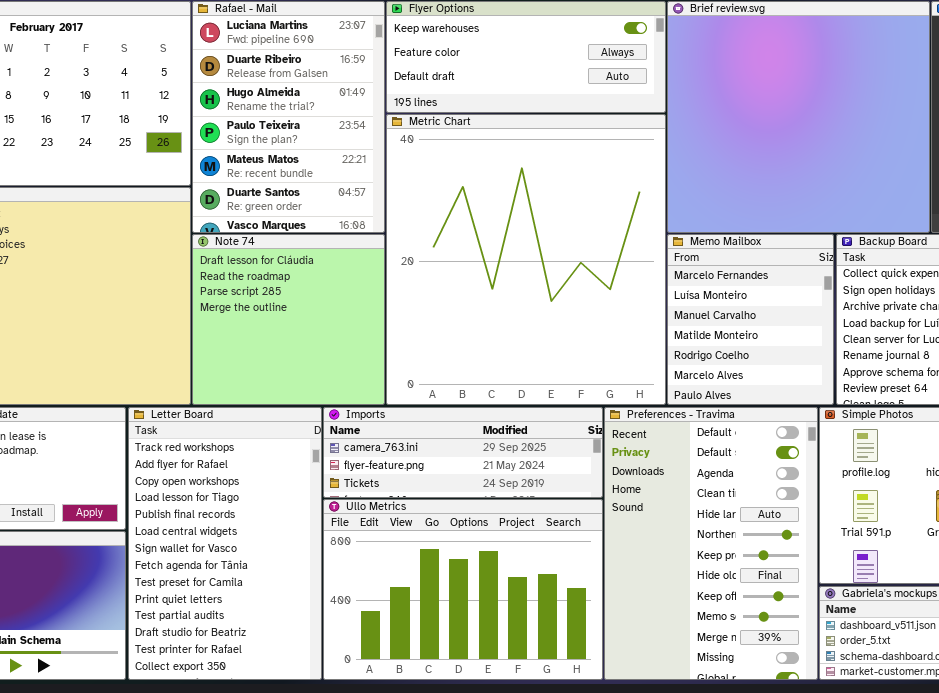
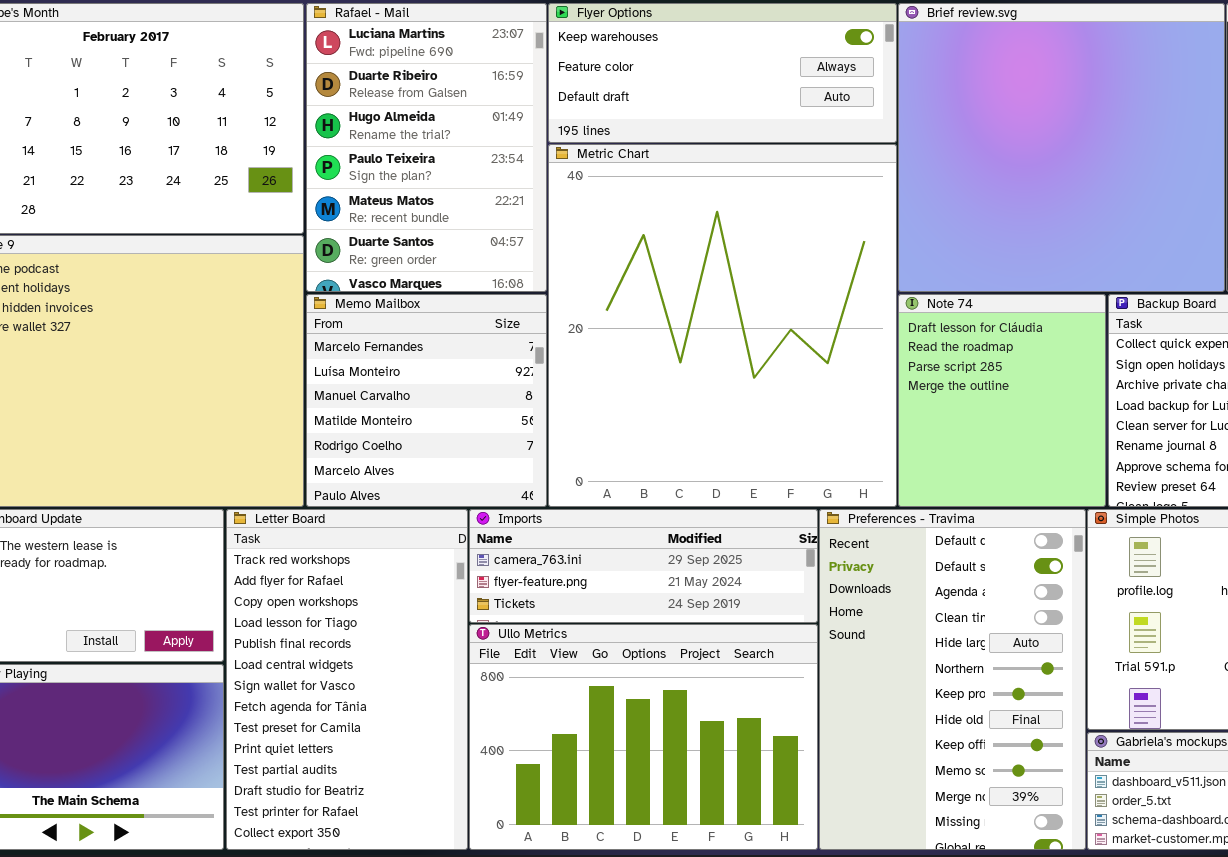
Note 74: [192,234,385,405] -> [898,294,1106,507], moved, resized
Memo Mailbox: [667,234,834,405] -> [306,294,547,507], moved, resized

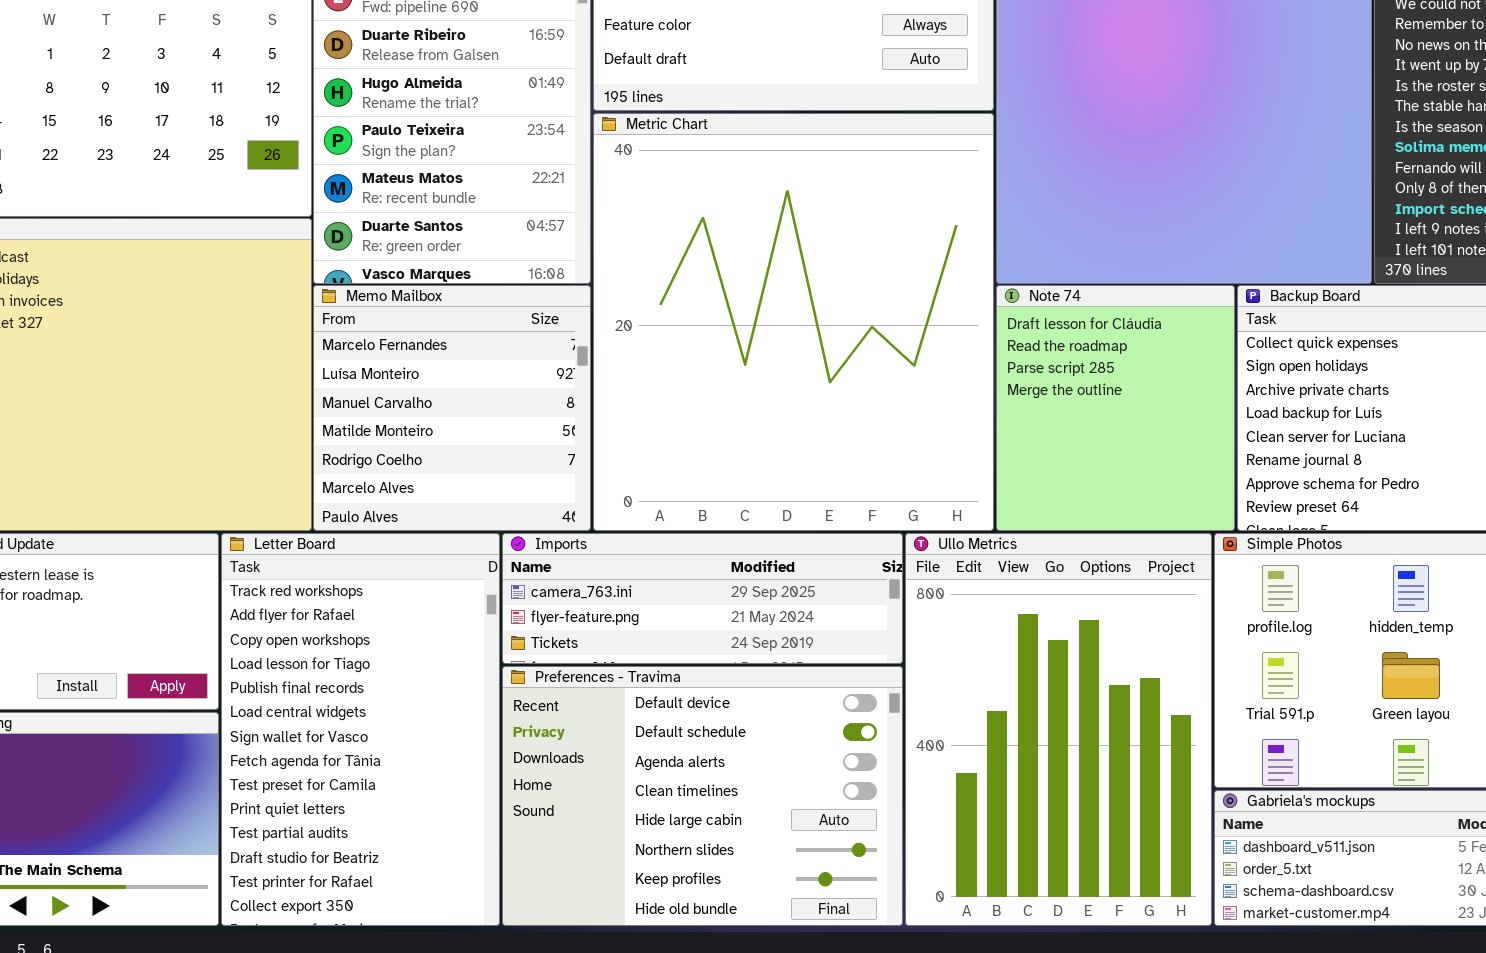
Preferences - Travima: [819,509,1086,850] -> [502,666,903,926], moved, resized
Ullo Metrics: [469,624,818,850] -> [905,533,1212,926], moved, resized

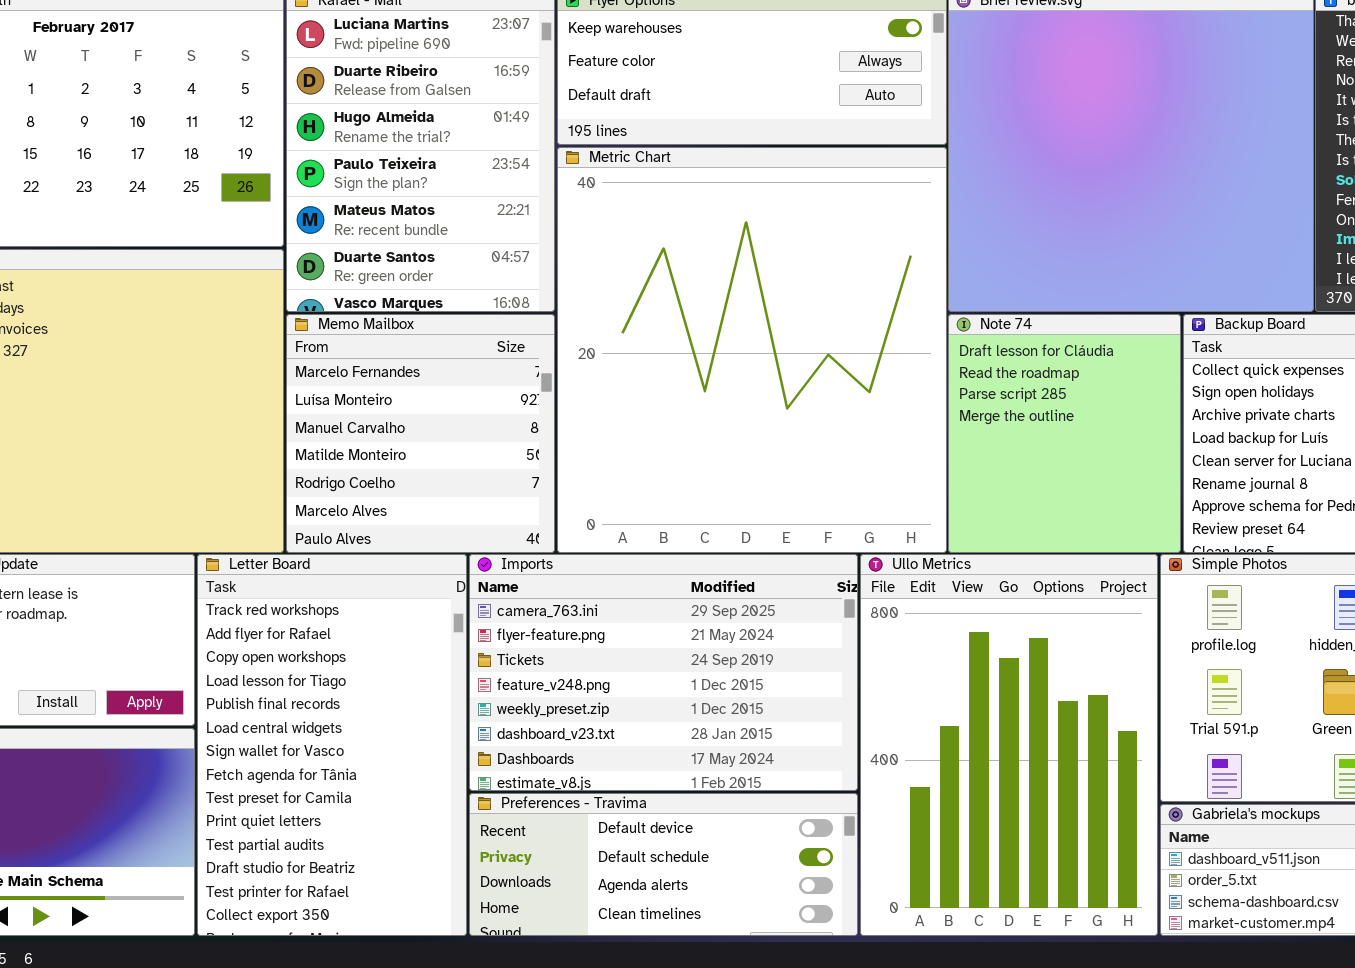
Imports: [502,533,903,664] -> [469,554,858,791], resized
Preferences - Travima: [502,666,903,926] -> [469,793,858,936], resized

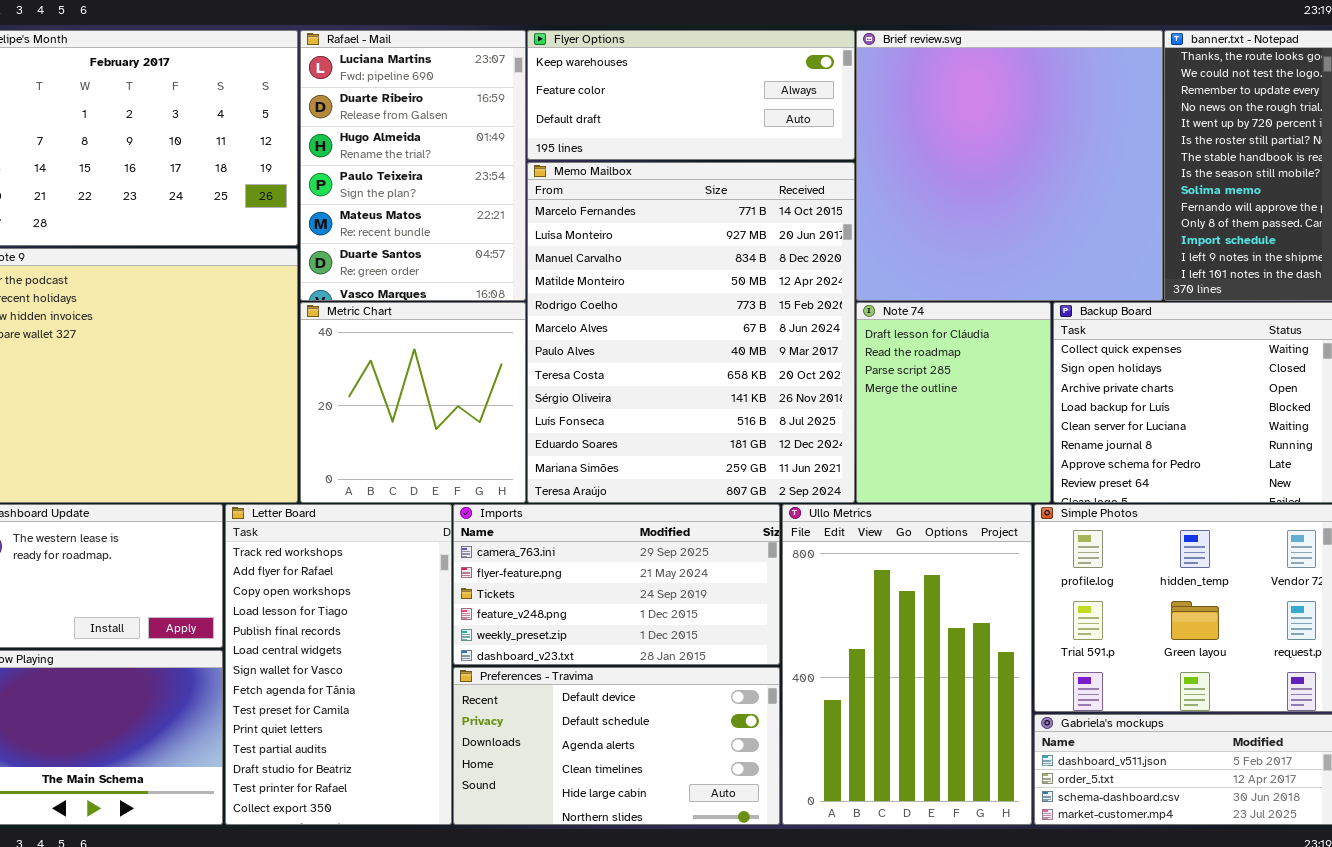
Metric Chart: [557,147,947,553] -> [300,302,526,503], moved, resized
Memo Mailbox: [286,314,555,553] -> [527,162,855,503], moved, resized
Imports: [469,554,858,791] -> [453,504,780,665], resized
Preferences - Travima: [469,793,858,936] -> [453,667,780,825], resized

